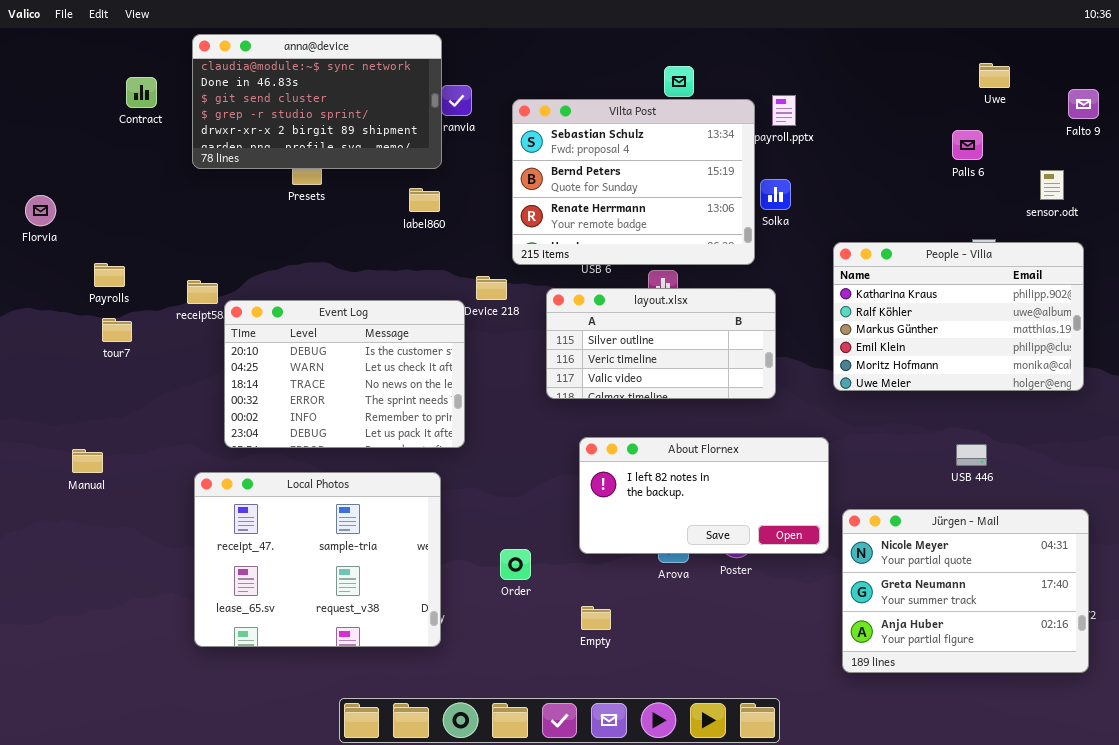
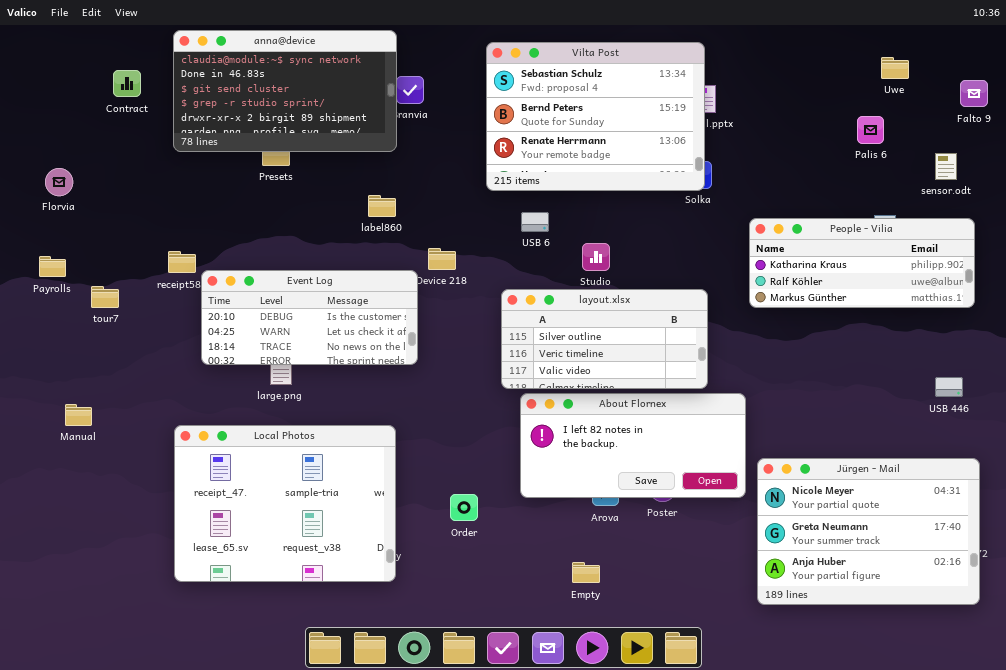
Vilta Post: [512,99,755,265] -> [486,42,705,191], moved
label860: [409,188,440,212] -> [368,195,396,217], moved
Florvia: [25,195,56,226] -> [45,168,73,196], moved
People - Vilia: [833,242,1084,391] -> [749,218,975,308], resized
Payrolls: [94,263,125,287] -> [39,256,66,277], moved
layout.xlsx: [546,288,776,399] -> [501,289,708,389], moved
Event Log: [224,300,465,448] -> [201,270,418,365], resized
USB 446: [956,444,987,466] -> [935,377,963,397], moved
Empty: [581,606,611,630] -> [572,562,600,583], moved

